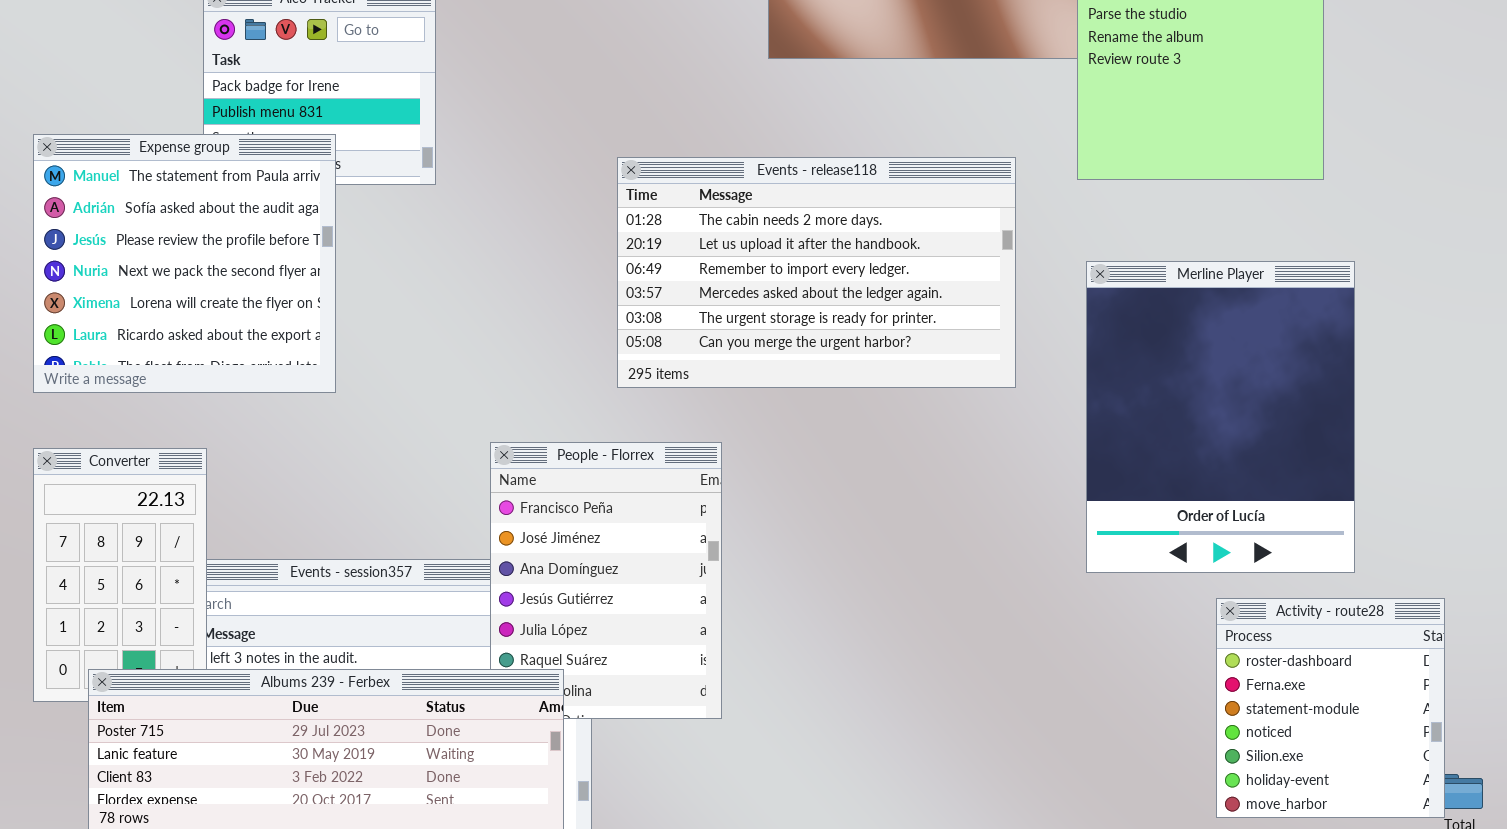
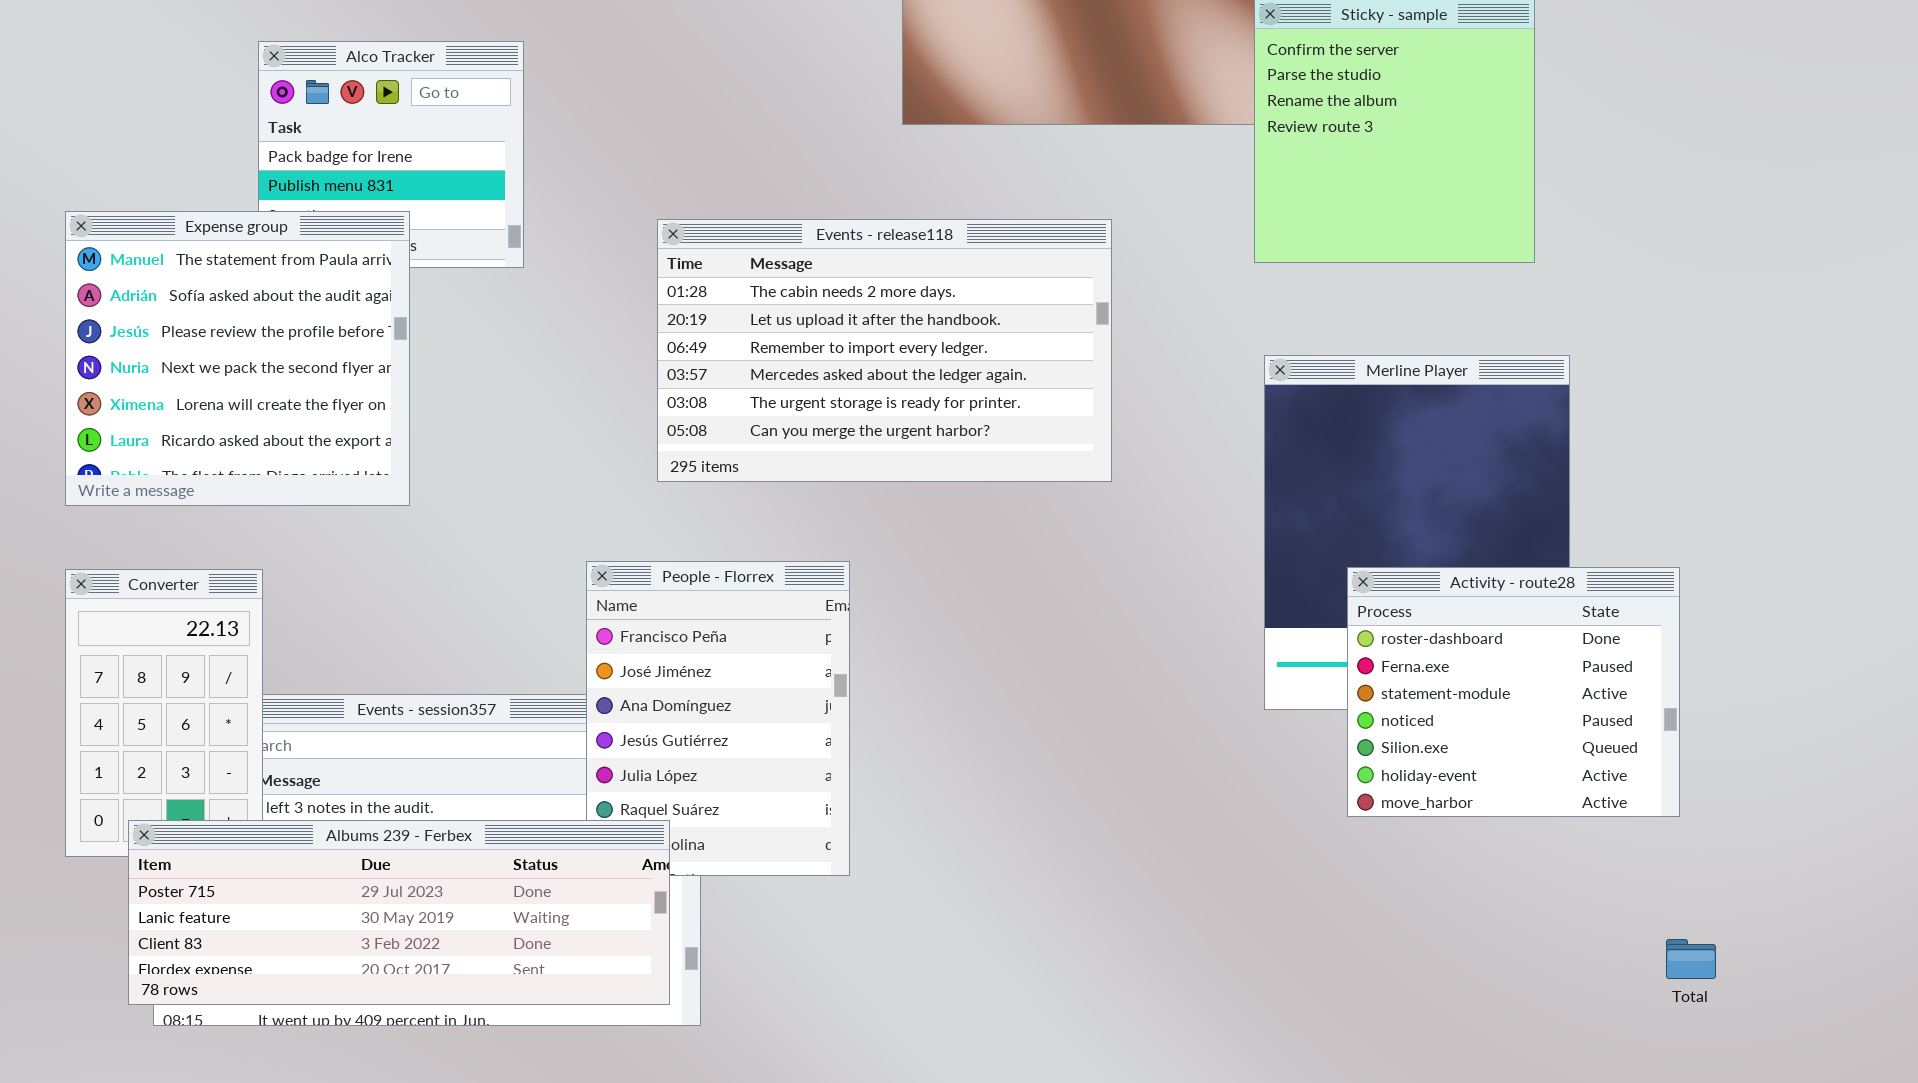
Events - release118: [617,157,1016,388] -> [657,219,1112,482], moved
Activity - route28: [1216,598,1445,818] -> [1347,567,1680,817], moved, resized

